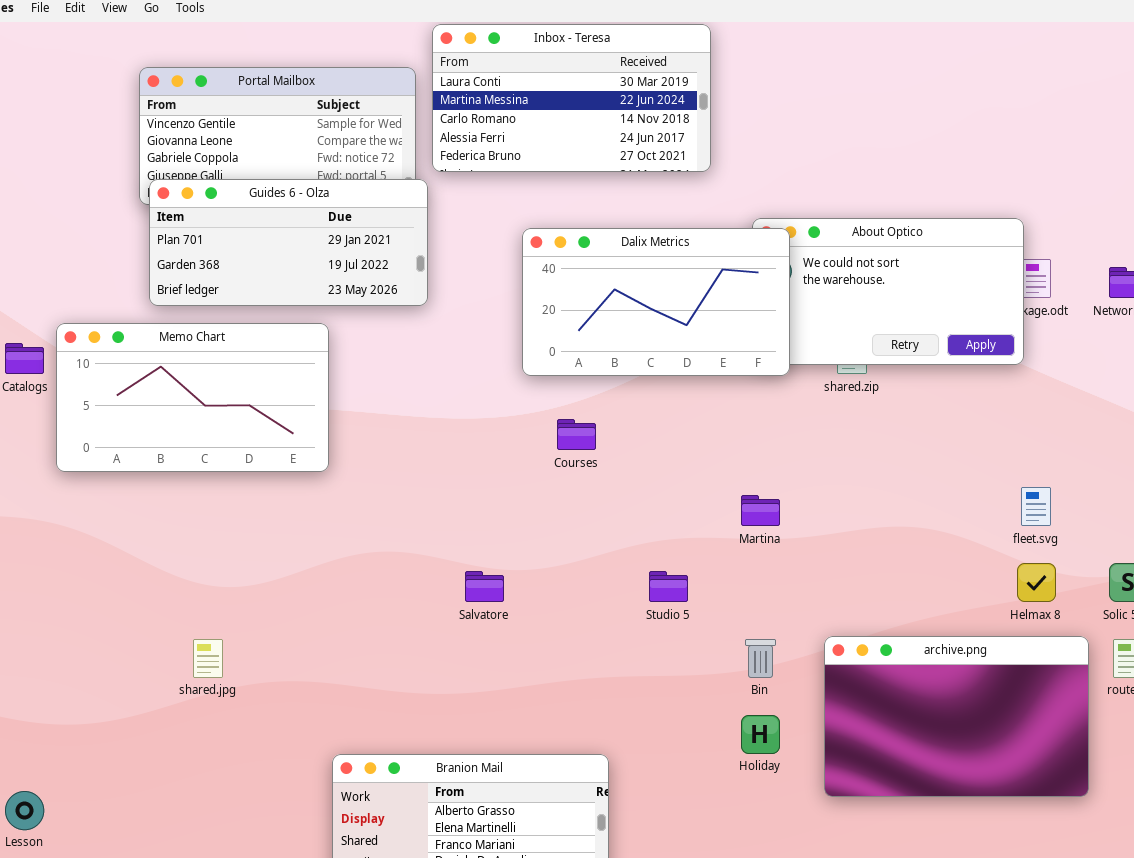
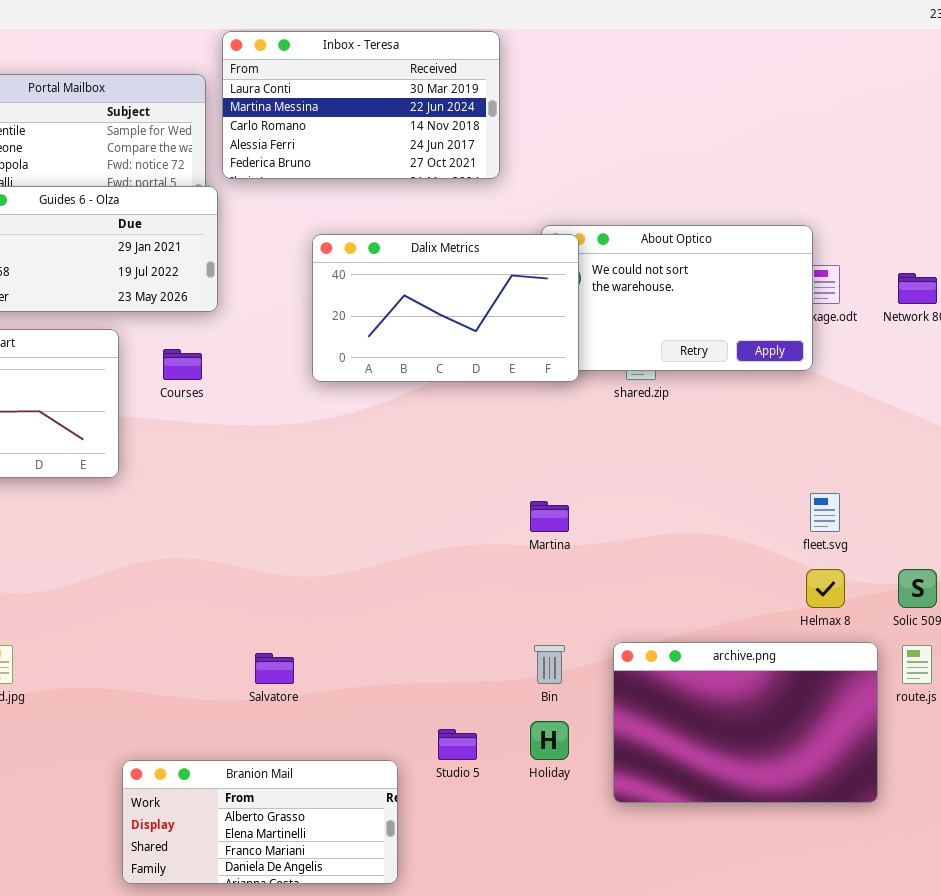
Courses: [557,419,596,450] -> [163,349,202,380], moved
Salvatore: [465,571,504,602] -> [255,653,294,684], moved
Studio 5: [649,571,688,602] -> [438,729,477,760], moved

